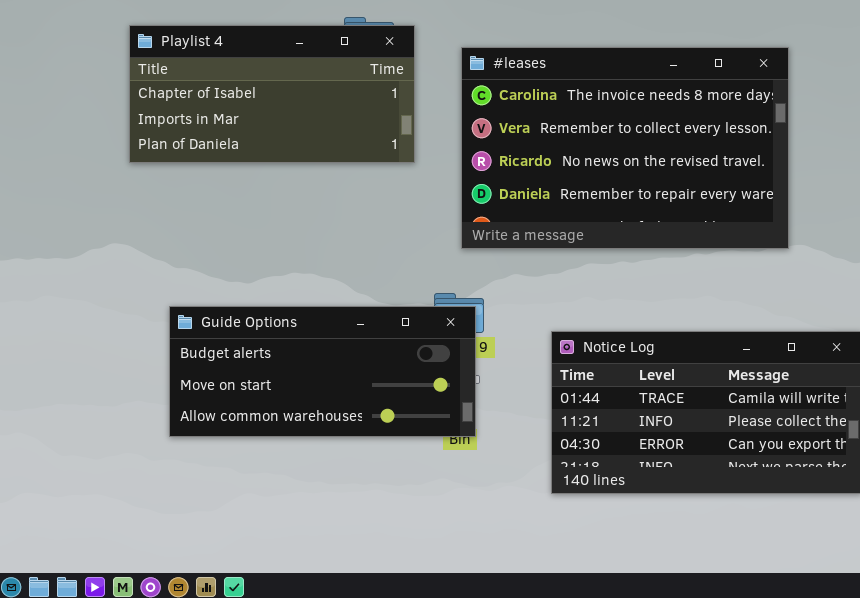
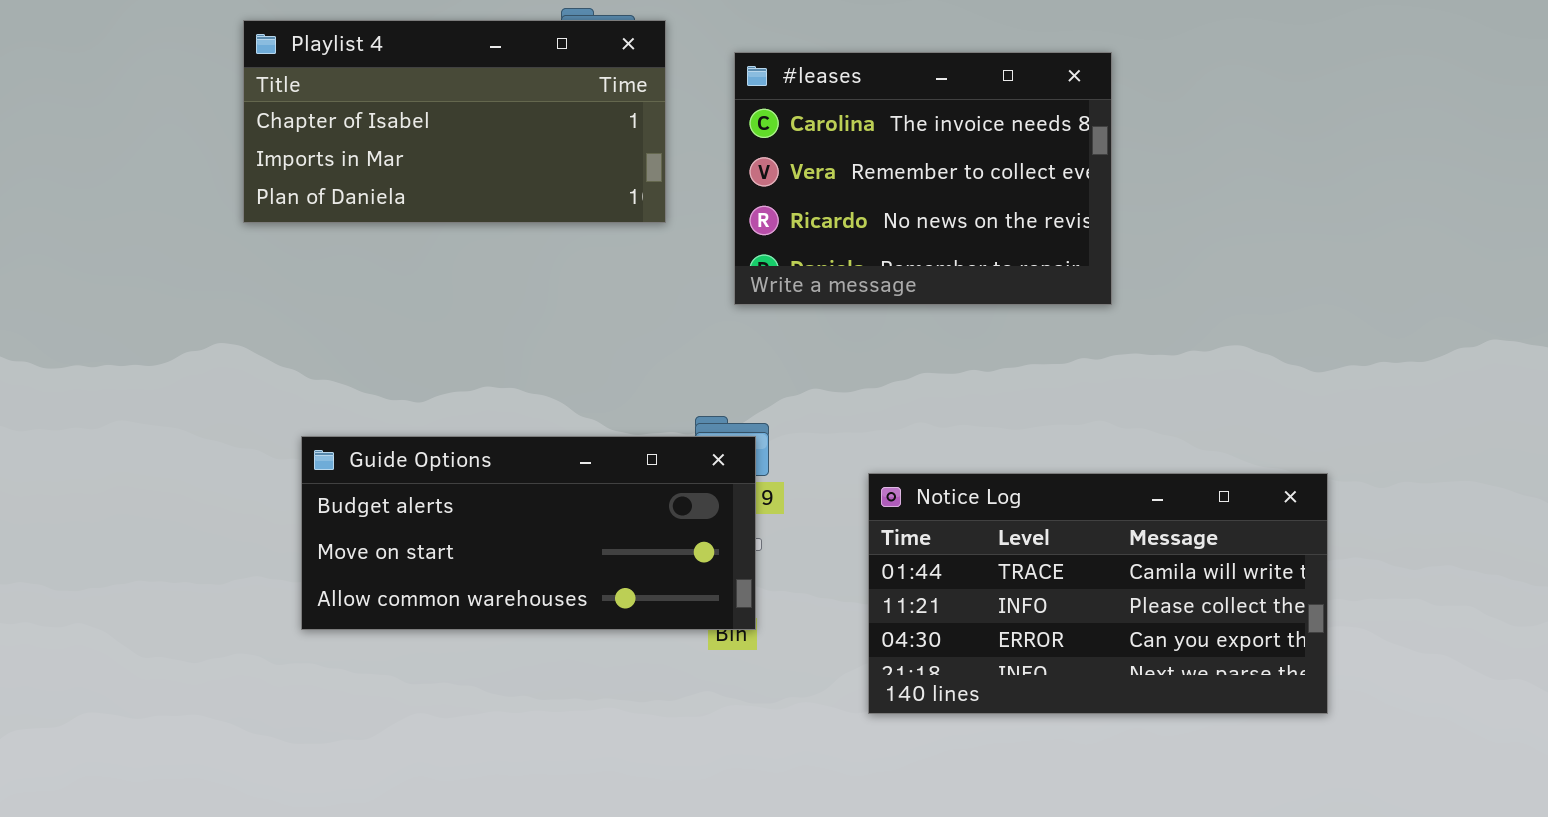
#leases: [461,47,789,249] -> [734,52,1112,305], resized

